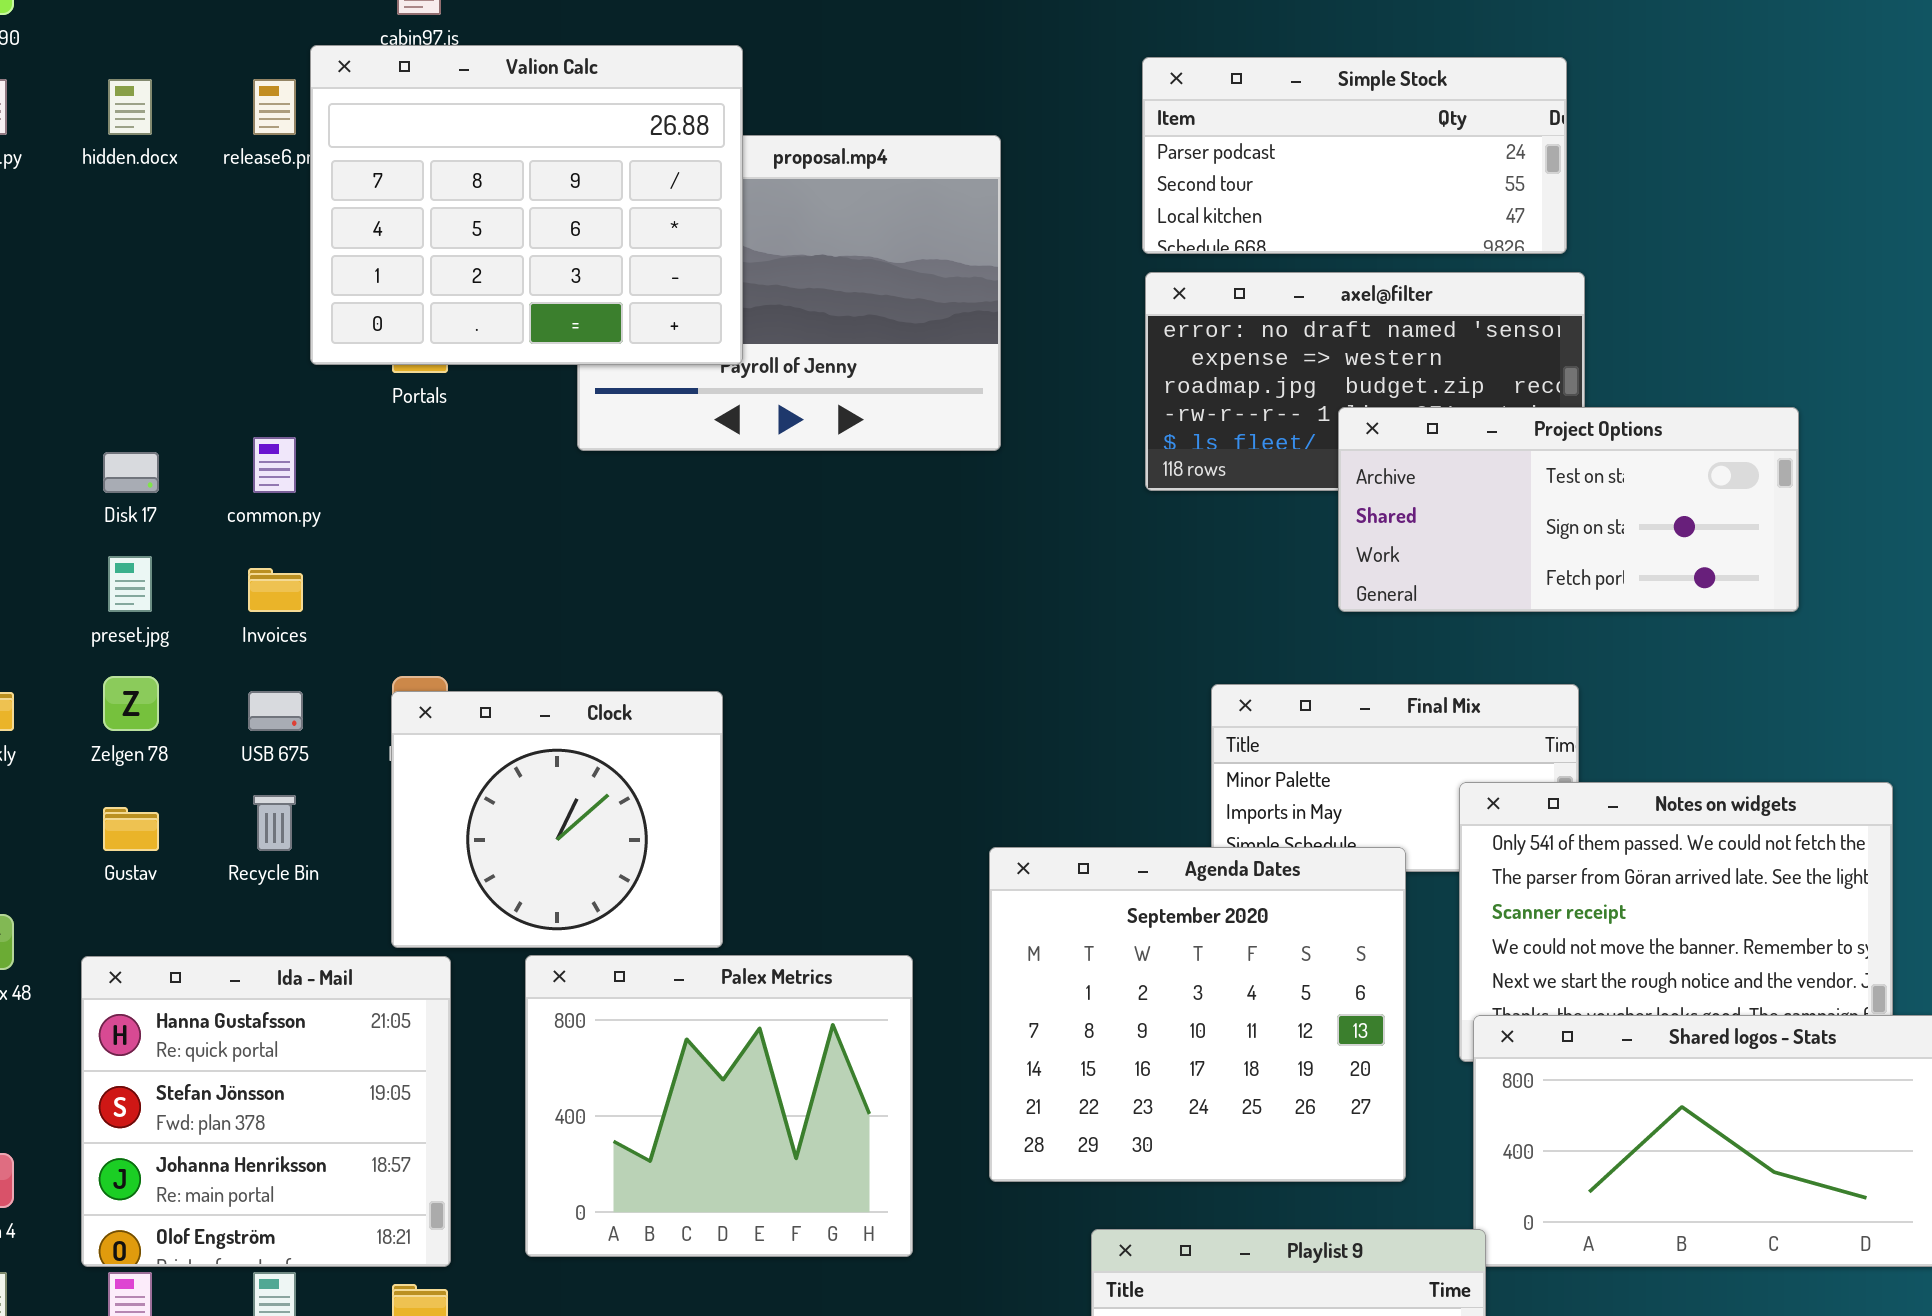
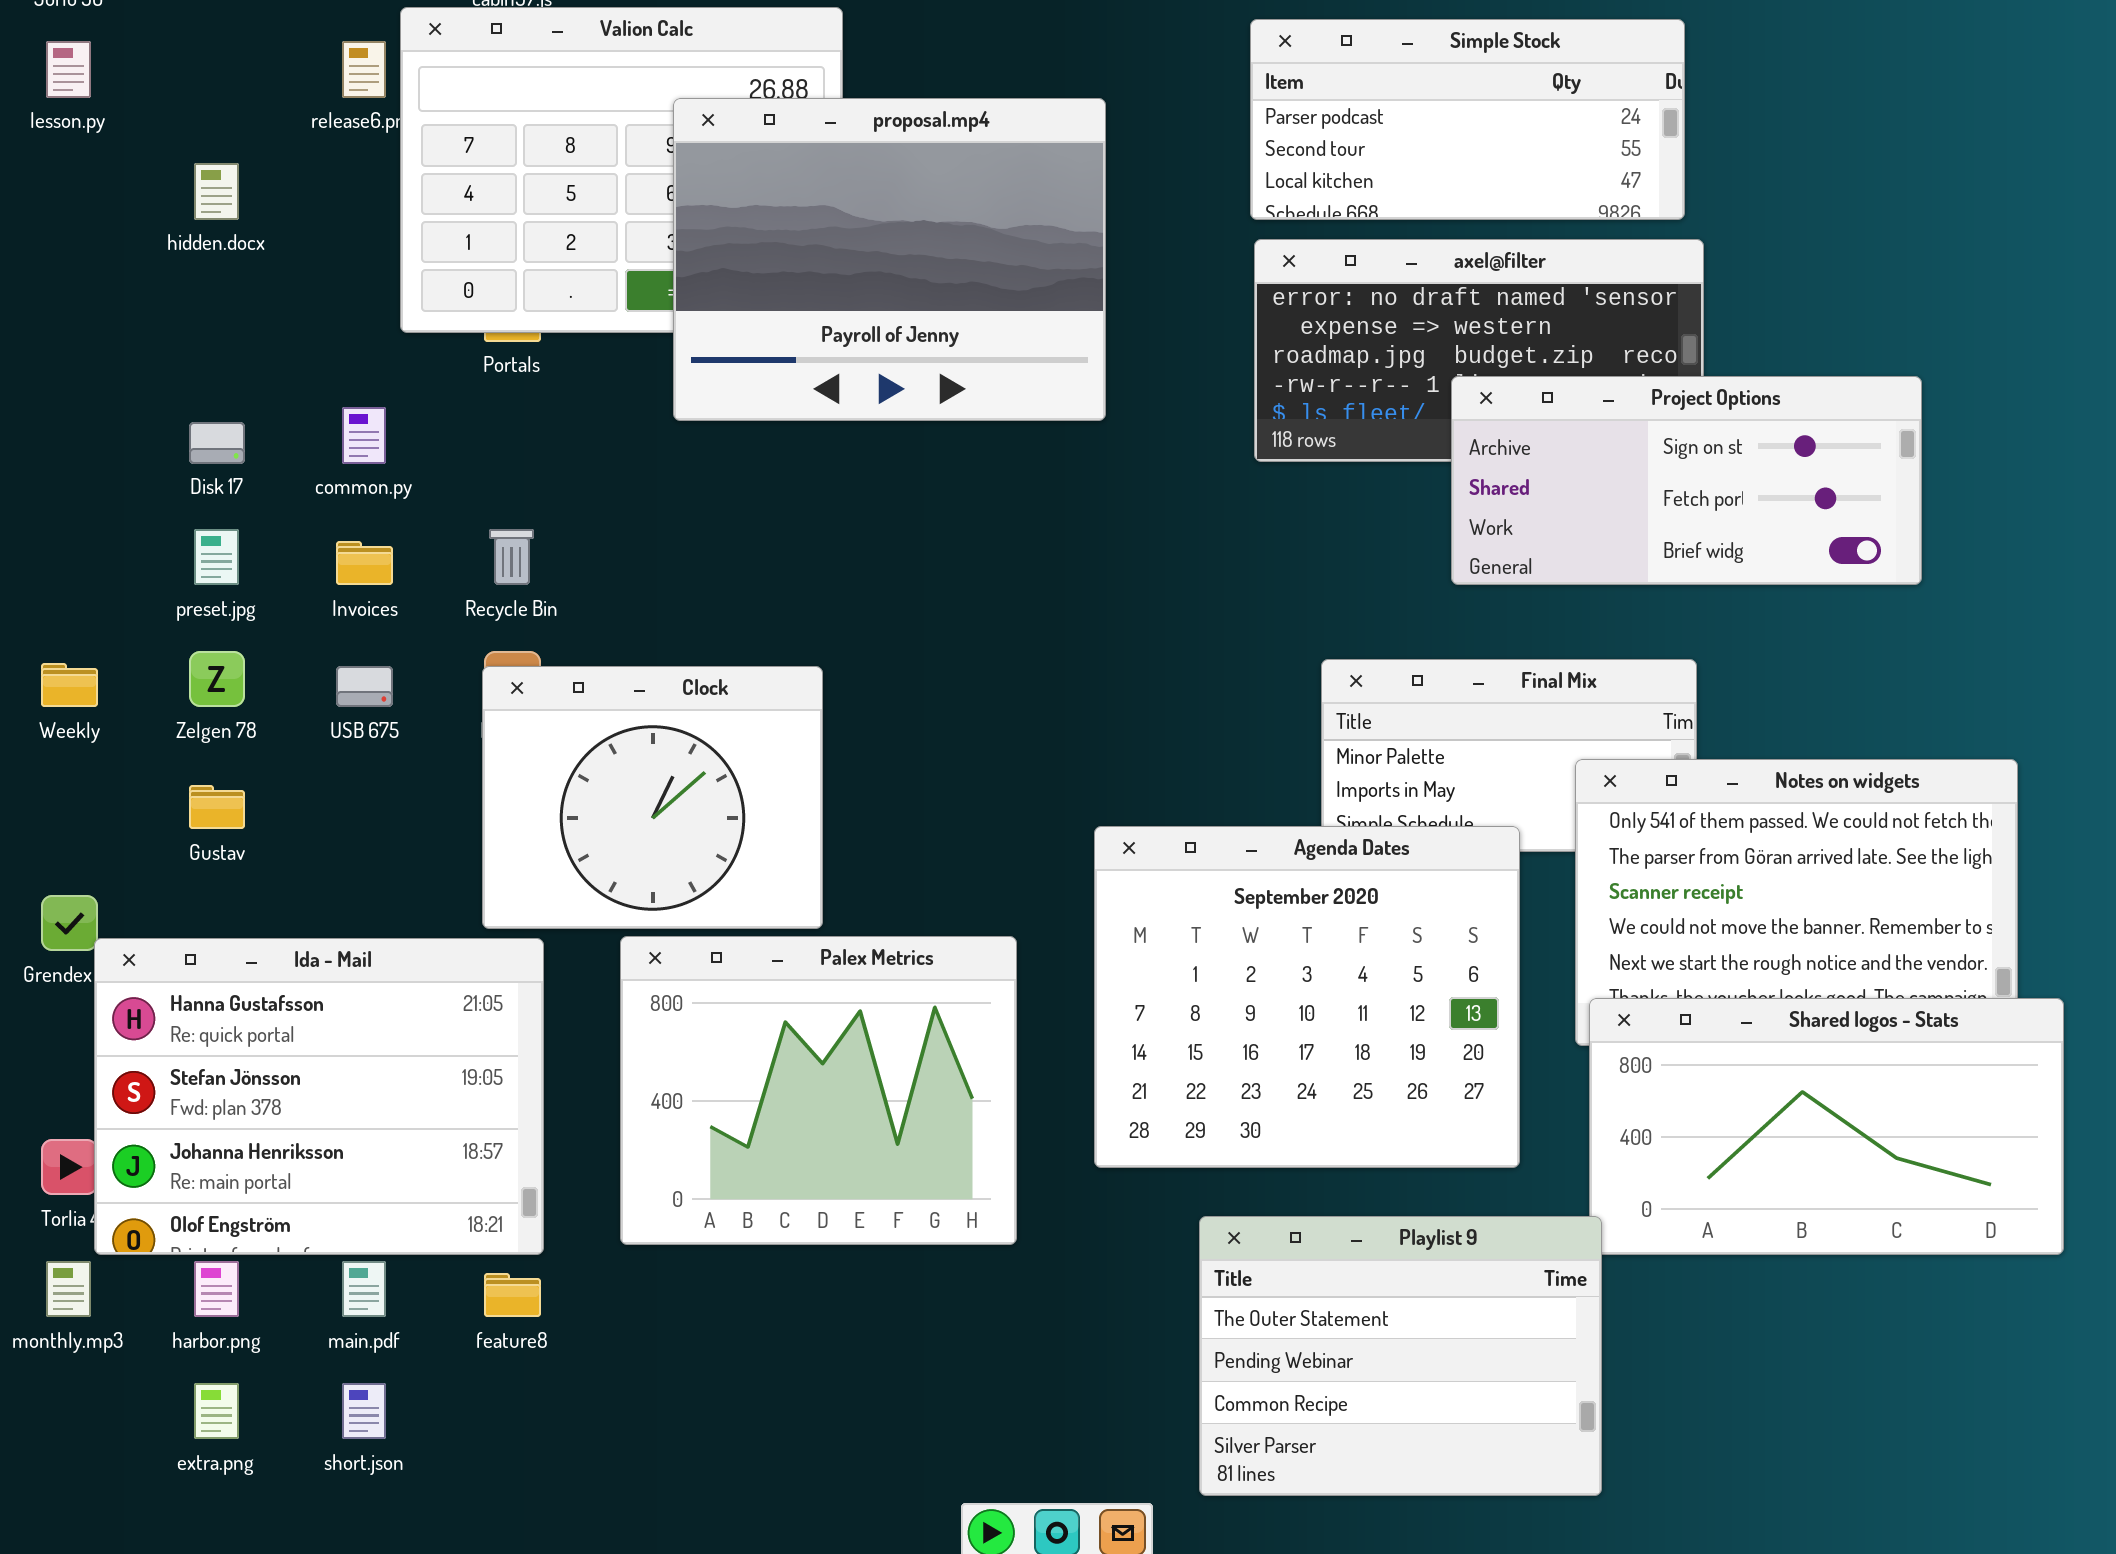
hidden.docx: [108,79,152,135] -> [194,163,239,220], moved
proposal.mp4: [577,135,1001,451] -> [673,98,1106,421], raised
Project Options: [1338,407,1799,612] -> [1451,376,1922,585], scrolled down 1 row
Recycle Bin: [253,795,296,851] -> [489,529,534,585], moved
Ida - Mail: [81,956,451,1267] -> [94,938,544,1255], resized

